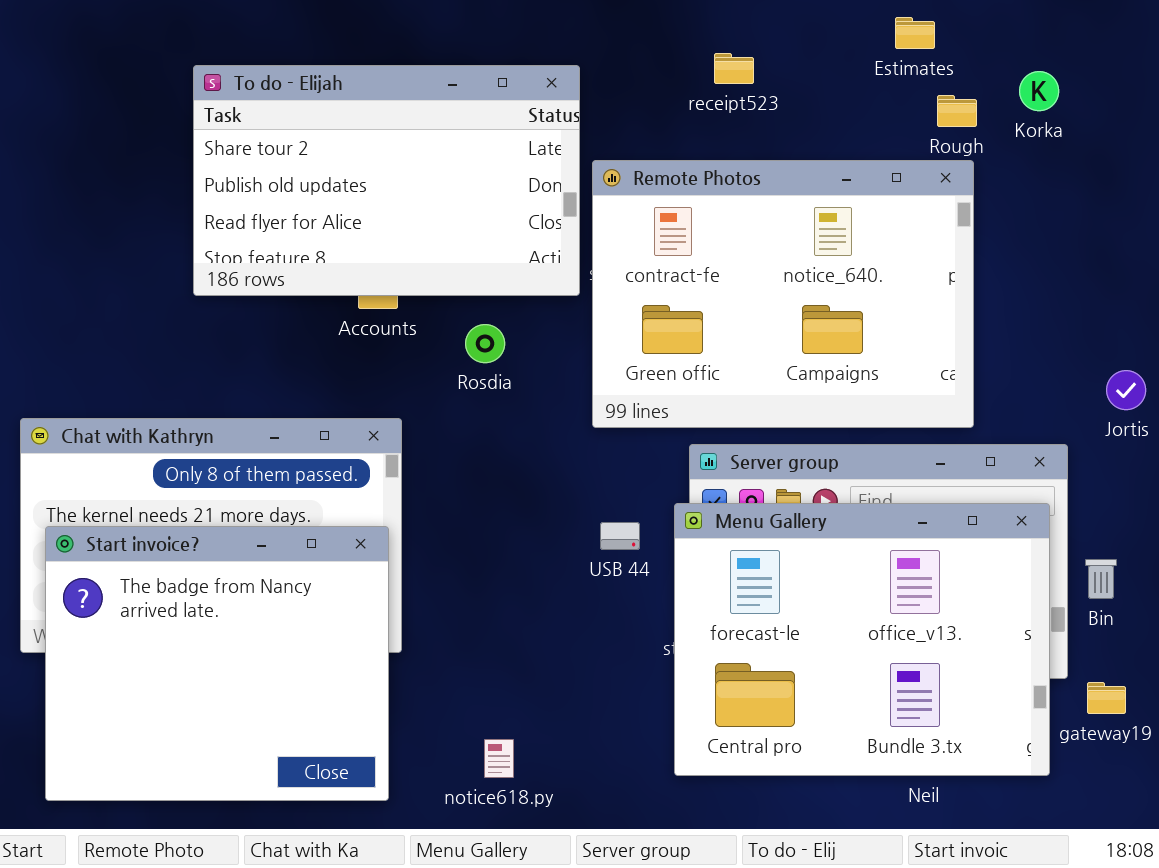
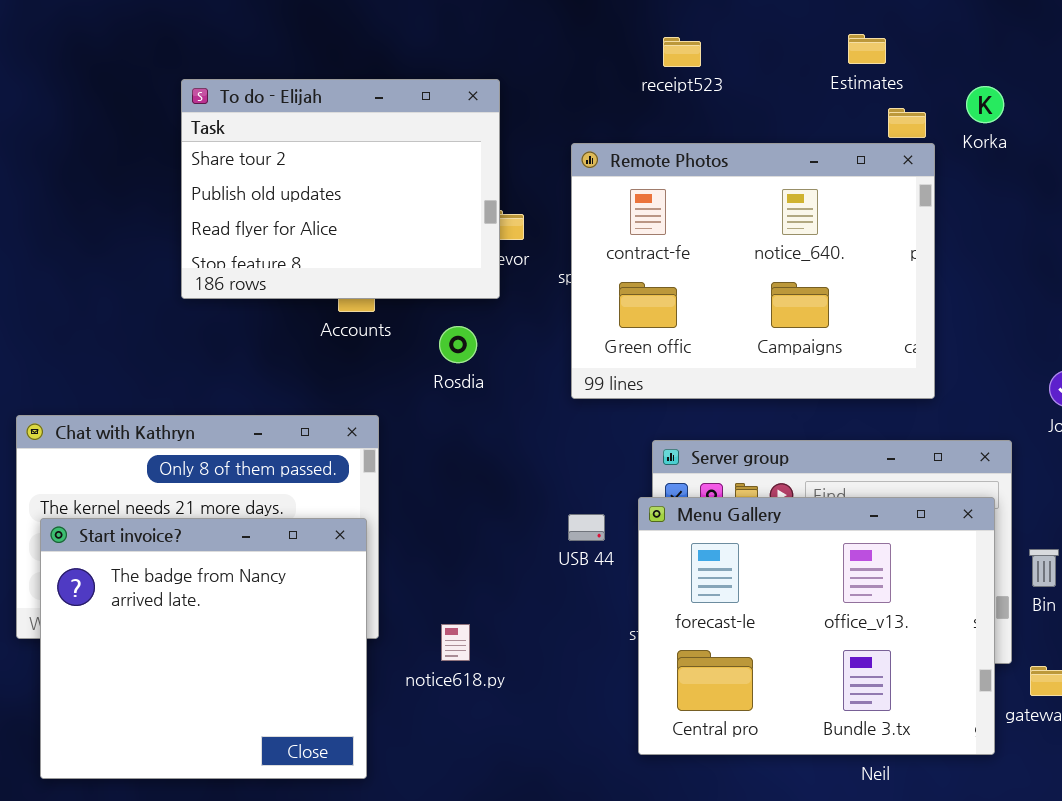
receipt523: [714,53,754,84] -> [663,37,701,67], moved
To do - Elijah: [193,65,580,296] -> [181,79,500,299], resized
Remote Photos: [592,160,974,428] -> [571,143,935,399], moved
notice618.py: [484,739,514,778] -> [441,624,470,661], moved

